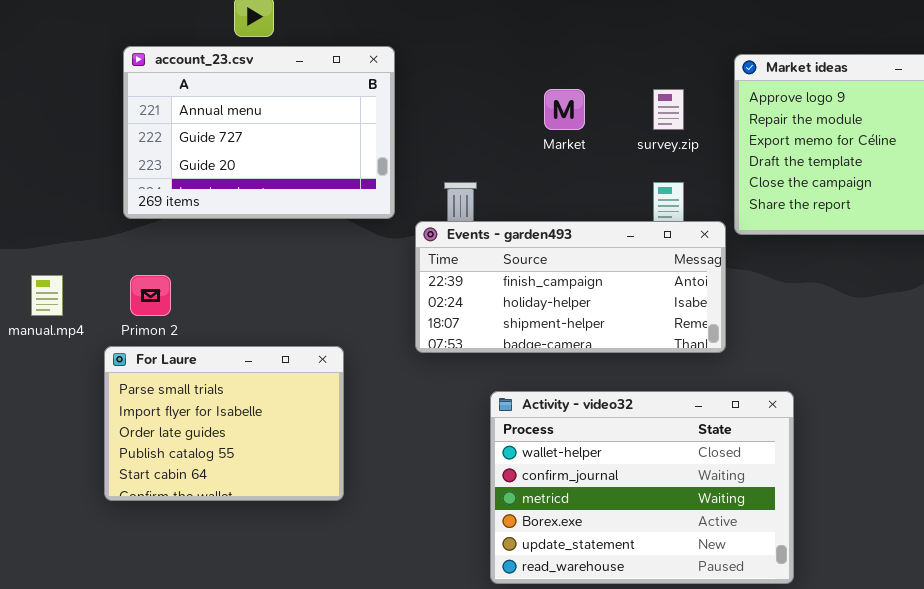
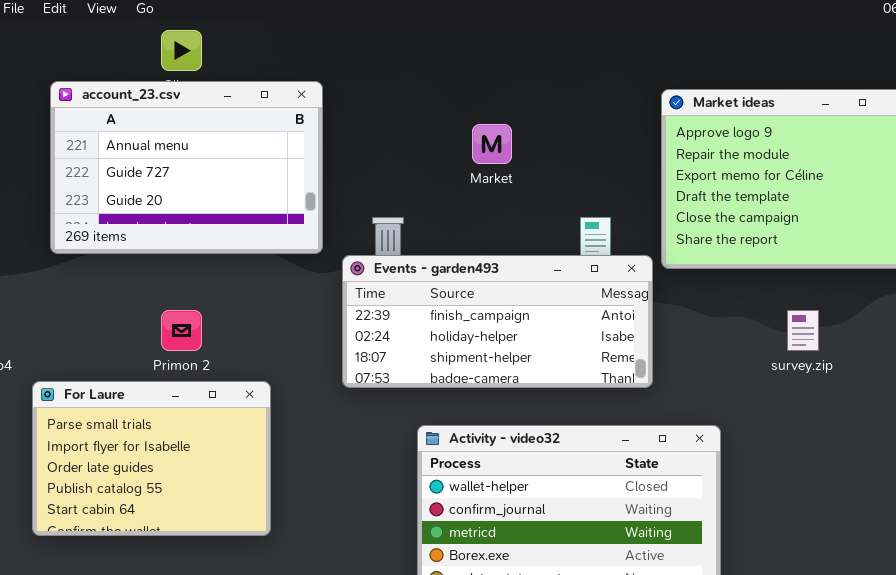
survey.zip: [653,89,684,130] -> [787,310,819,351], moved
Primon 2: [130,275,171,316] -> [161,310,202,351], moved

